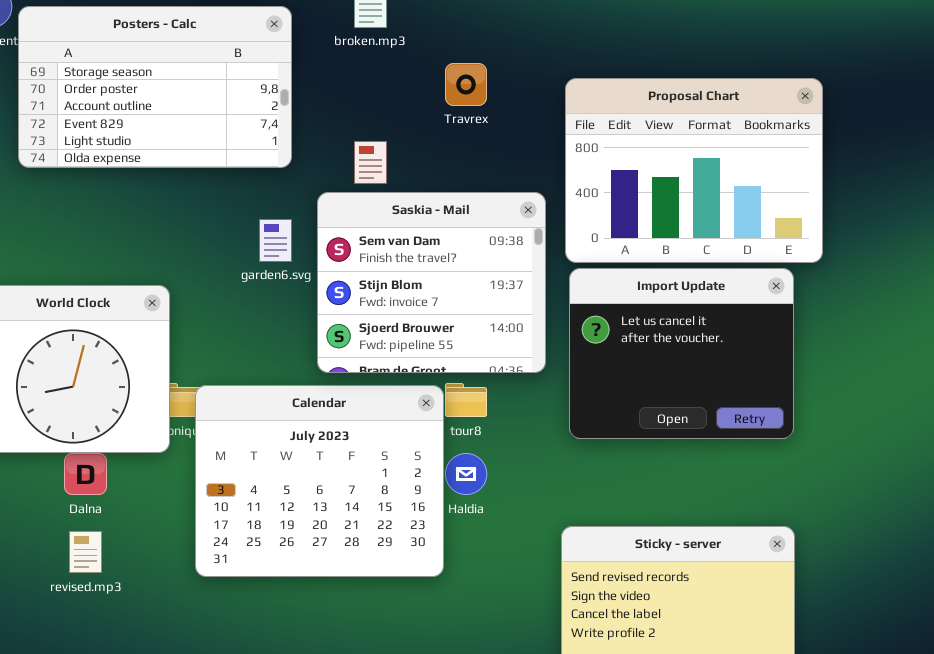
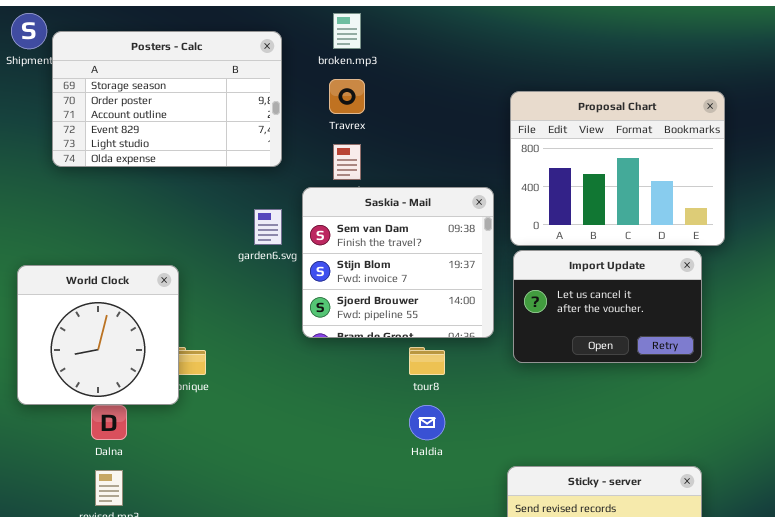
Travrex: [445,63,487,106] -> [329,79,365,114], moved
Import Update: [569,268,794,439] -> [513,250,702,363], resized
Calendar: [195,385,444,577] -> none, closed

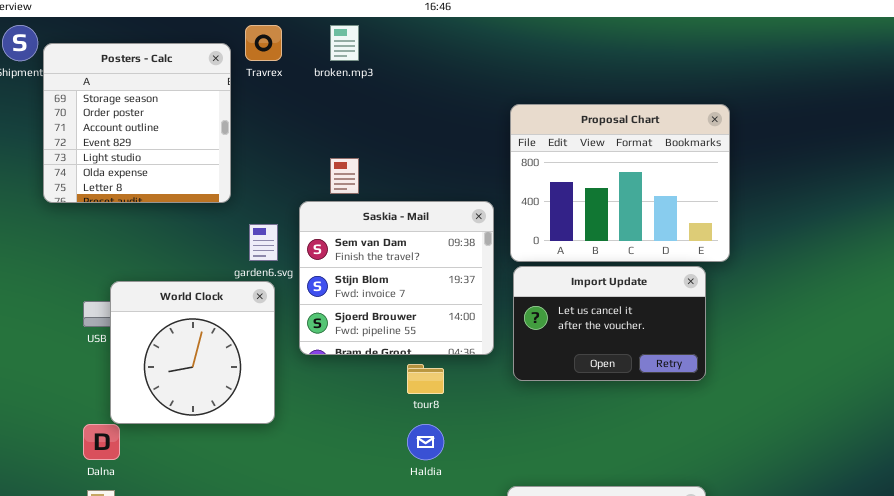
Posters - Calc: [52,31,282,167] -> [43,43,231,203], resized
Travrex: [329,79,365,114] -> [245,25,282,61], moved
World Clock: [17,265,179,405] -> [110,281,275,424], moved

